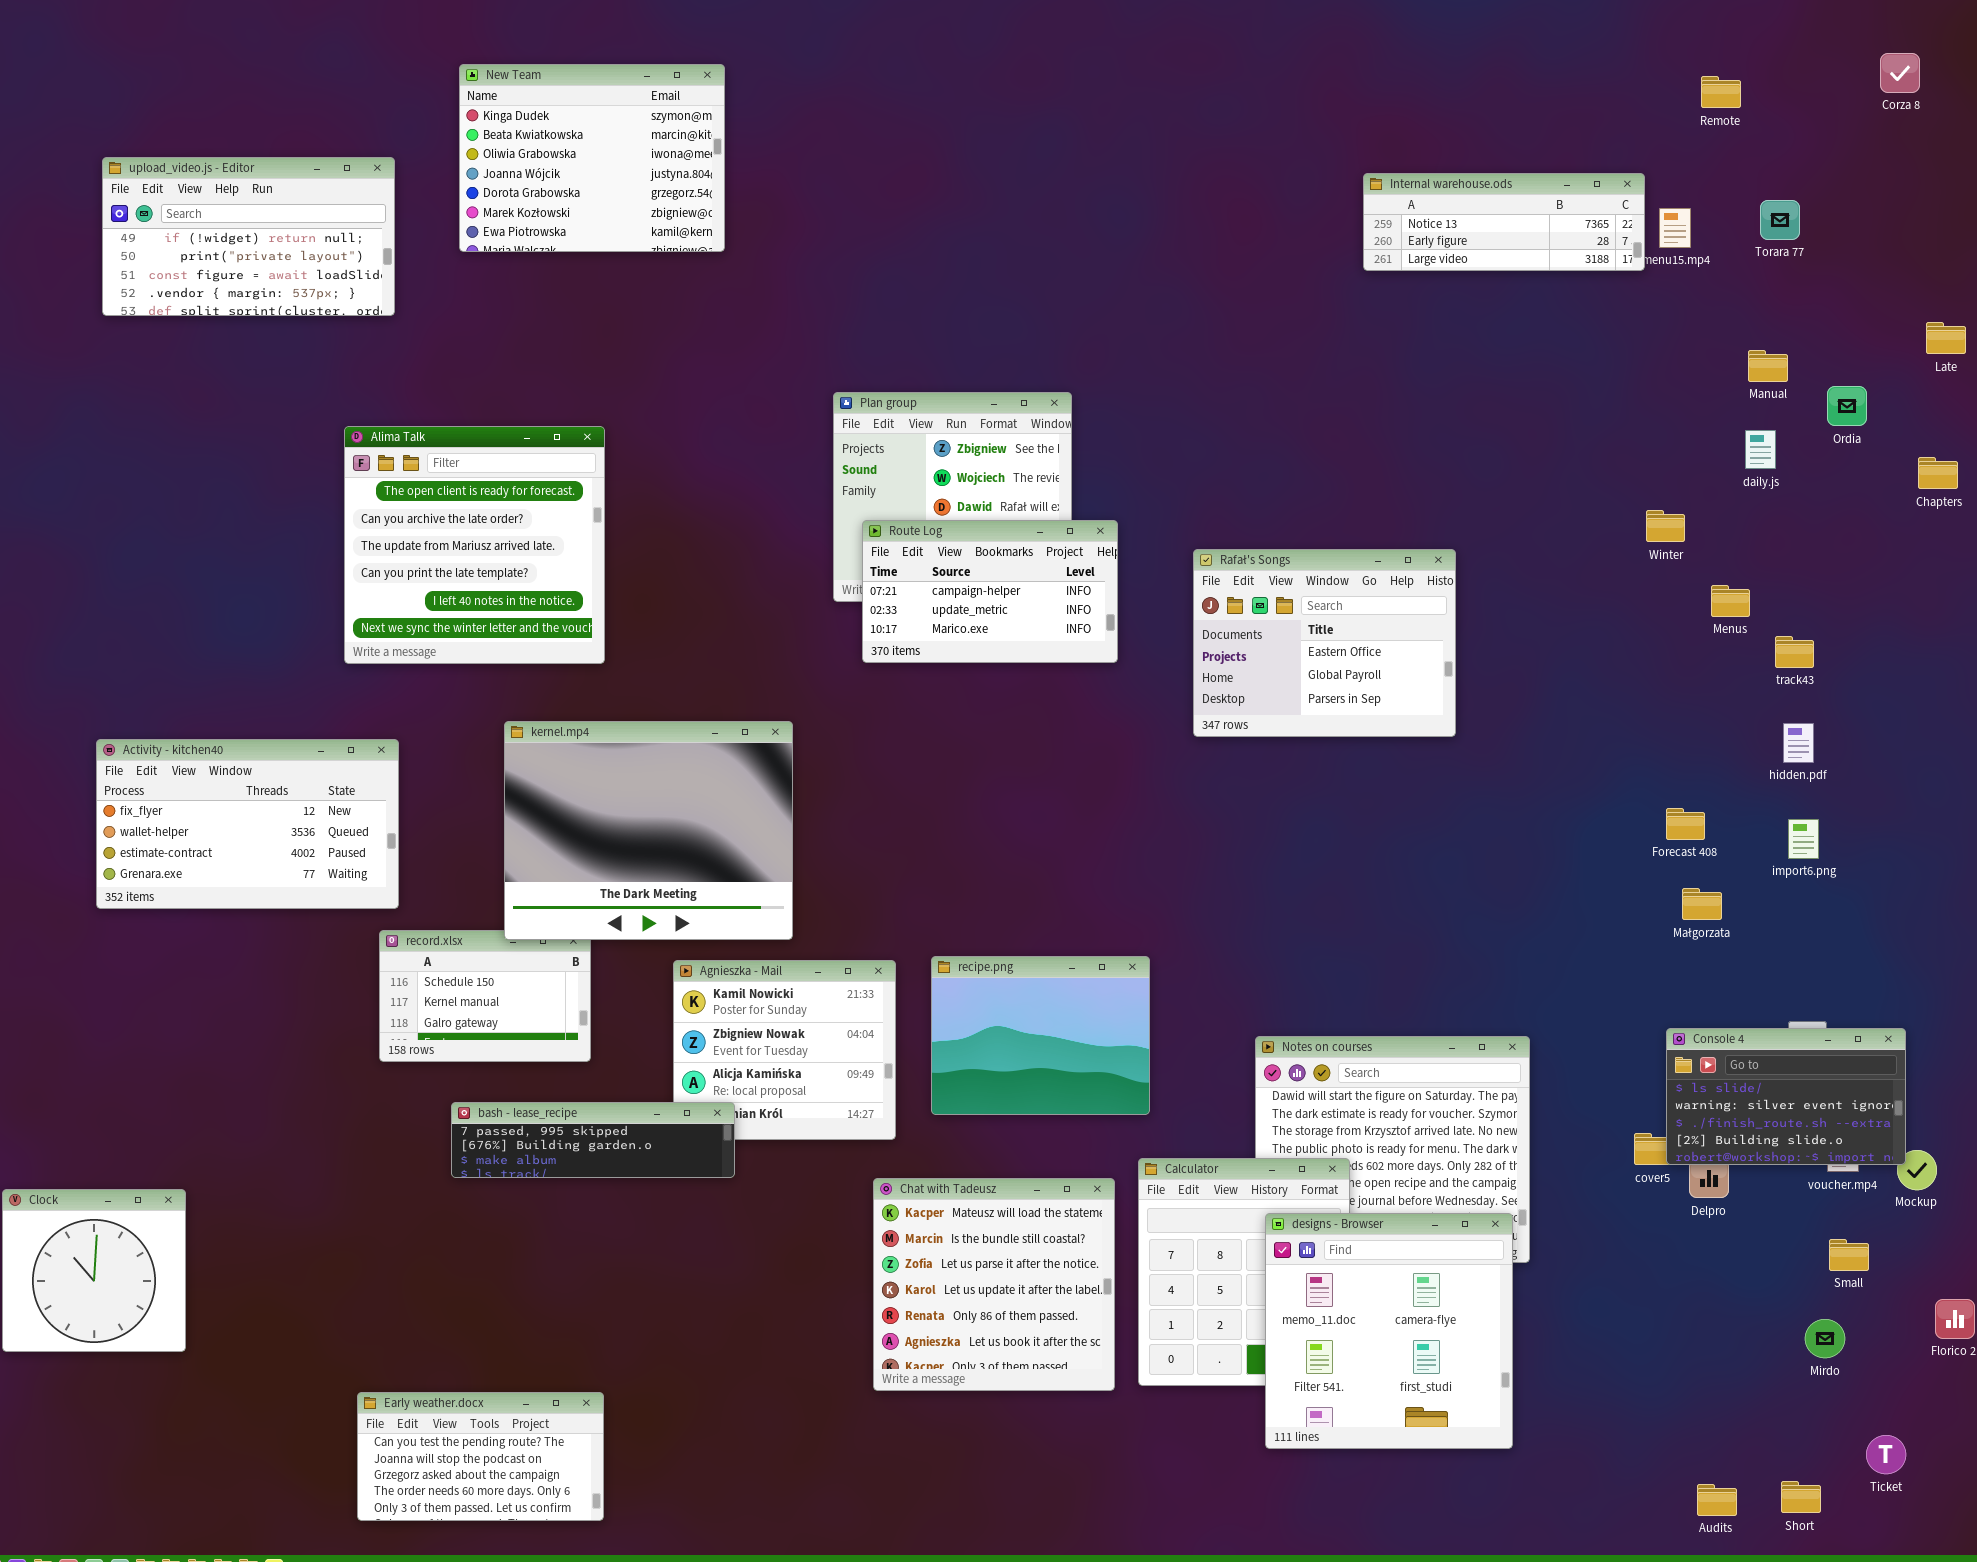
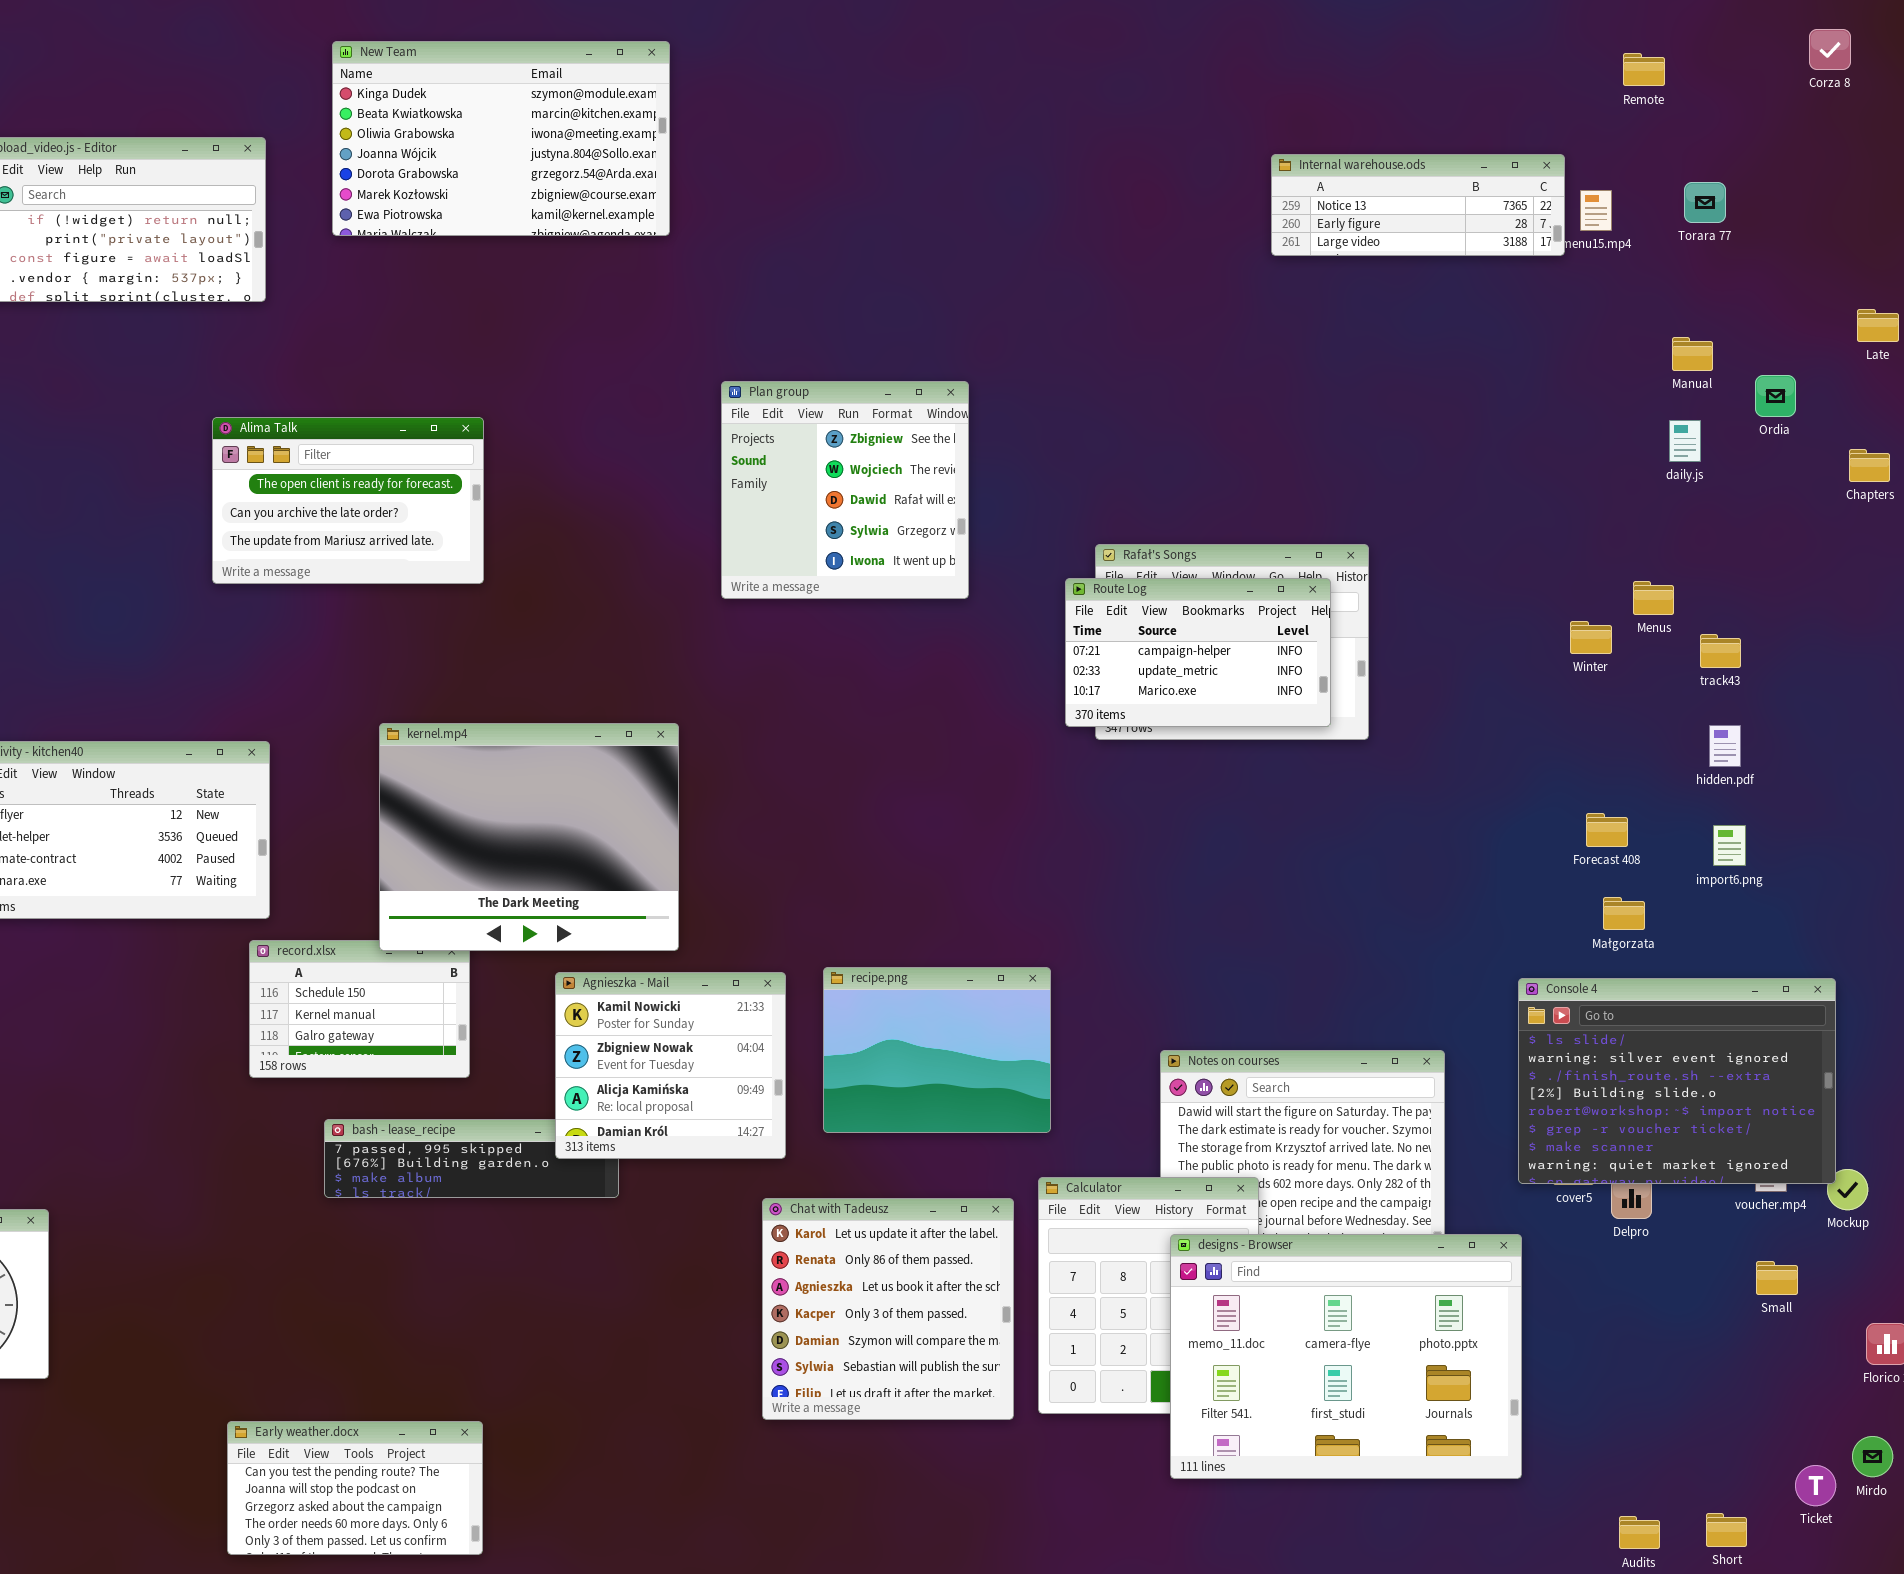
New Team: [459,64,725,252] -> [332,41,670,236], resized
Alima Talk: [344,426,605,664] -> [212,417,484,584], resized
Winter: [1646,510,1685,542] -> [1570,621,1612,654], moved
Route Log: [862,520,1118,663] -> [1065,578,1331,727], moved
Agnieszka - Mail: [673,960,896,1140] -> [555,972,786,1159], raised
Console 4: [1666,1028,1906,1165] -> [1518,978,1836,1184], resized
Chat with Tadeusz: [873,1178,1115,1391] -> [762,1198,1014,1420], scrolled down 3 rows
designs - Browser: [1265,1213,1513,1449] -> [1170,1234,1522,1479], resized
Mirdo: [1805,1319,1845,1358] -> [1852,1436,1893,1477], moved

